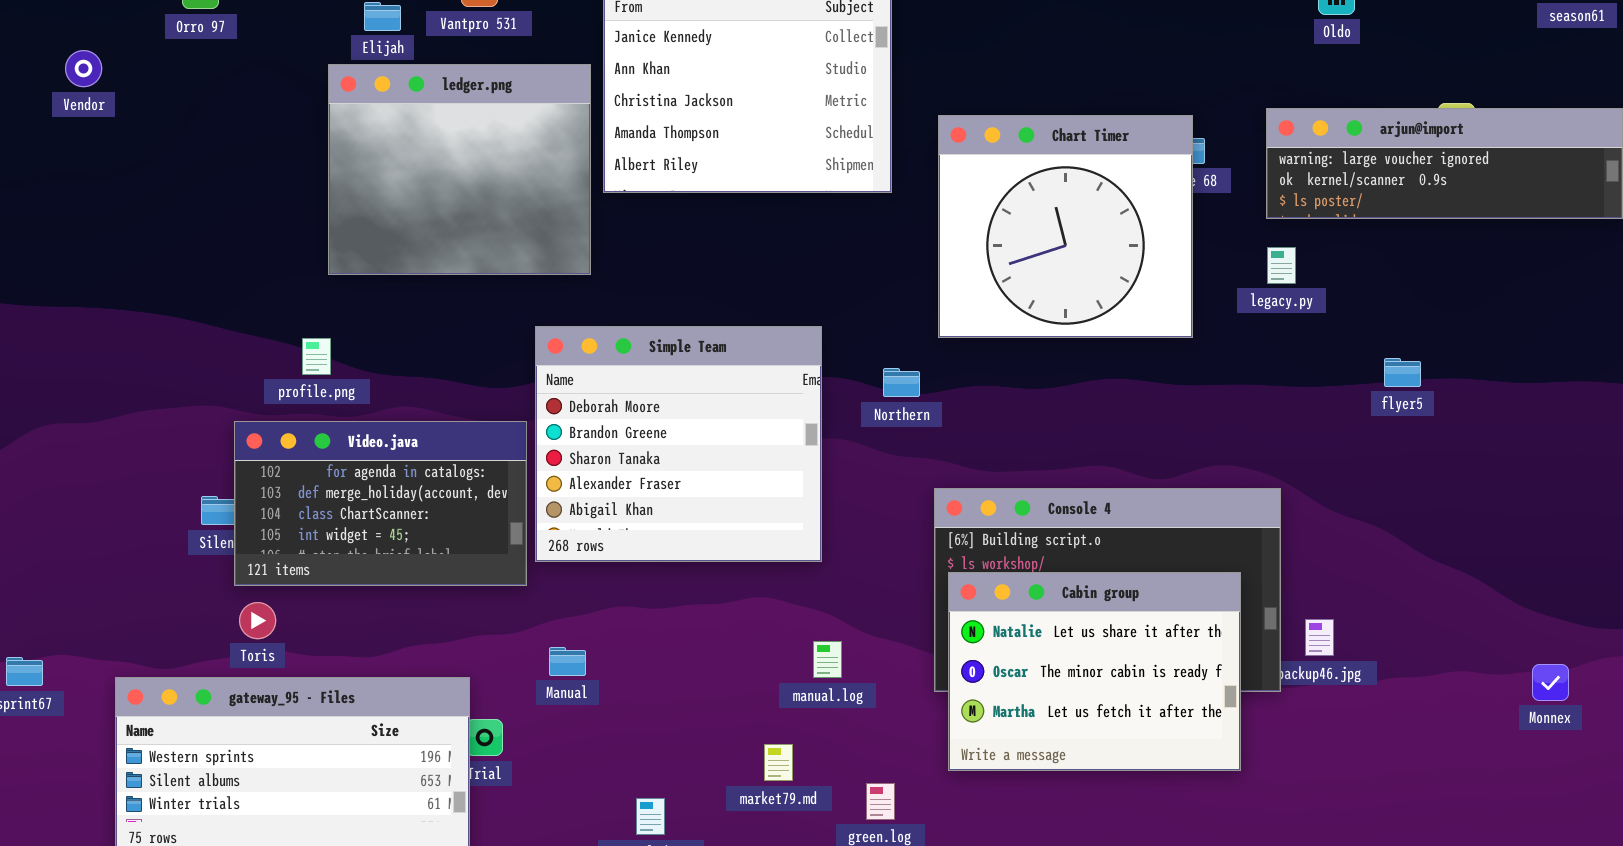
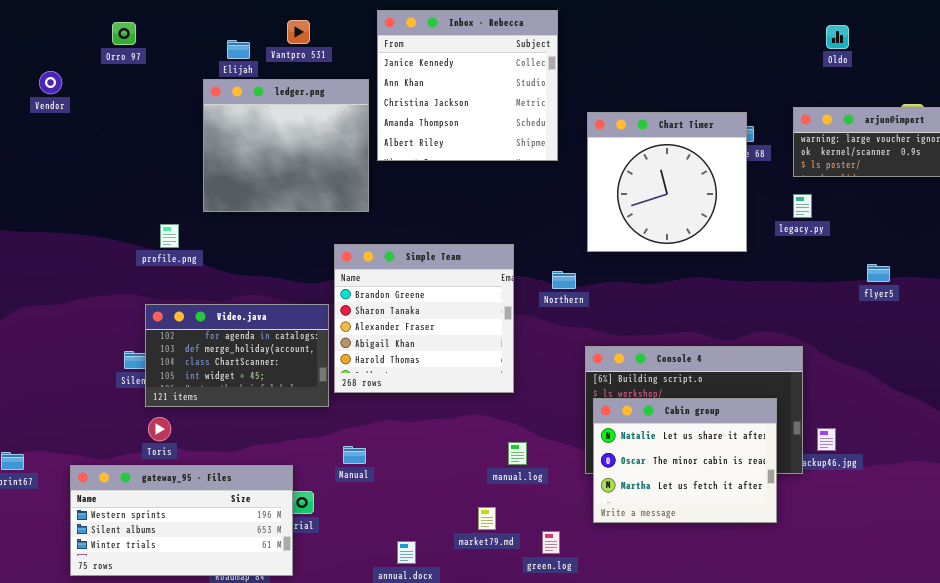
Simple Team: [535,326,822,562] -> [334,244,514,393], scrolled down 1 row
profile.png: [302,338,331,375] -> [160,224,179,248], moved

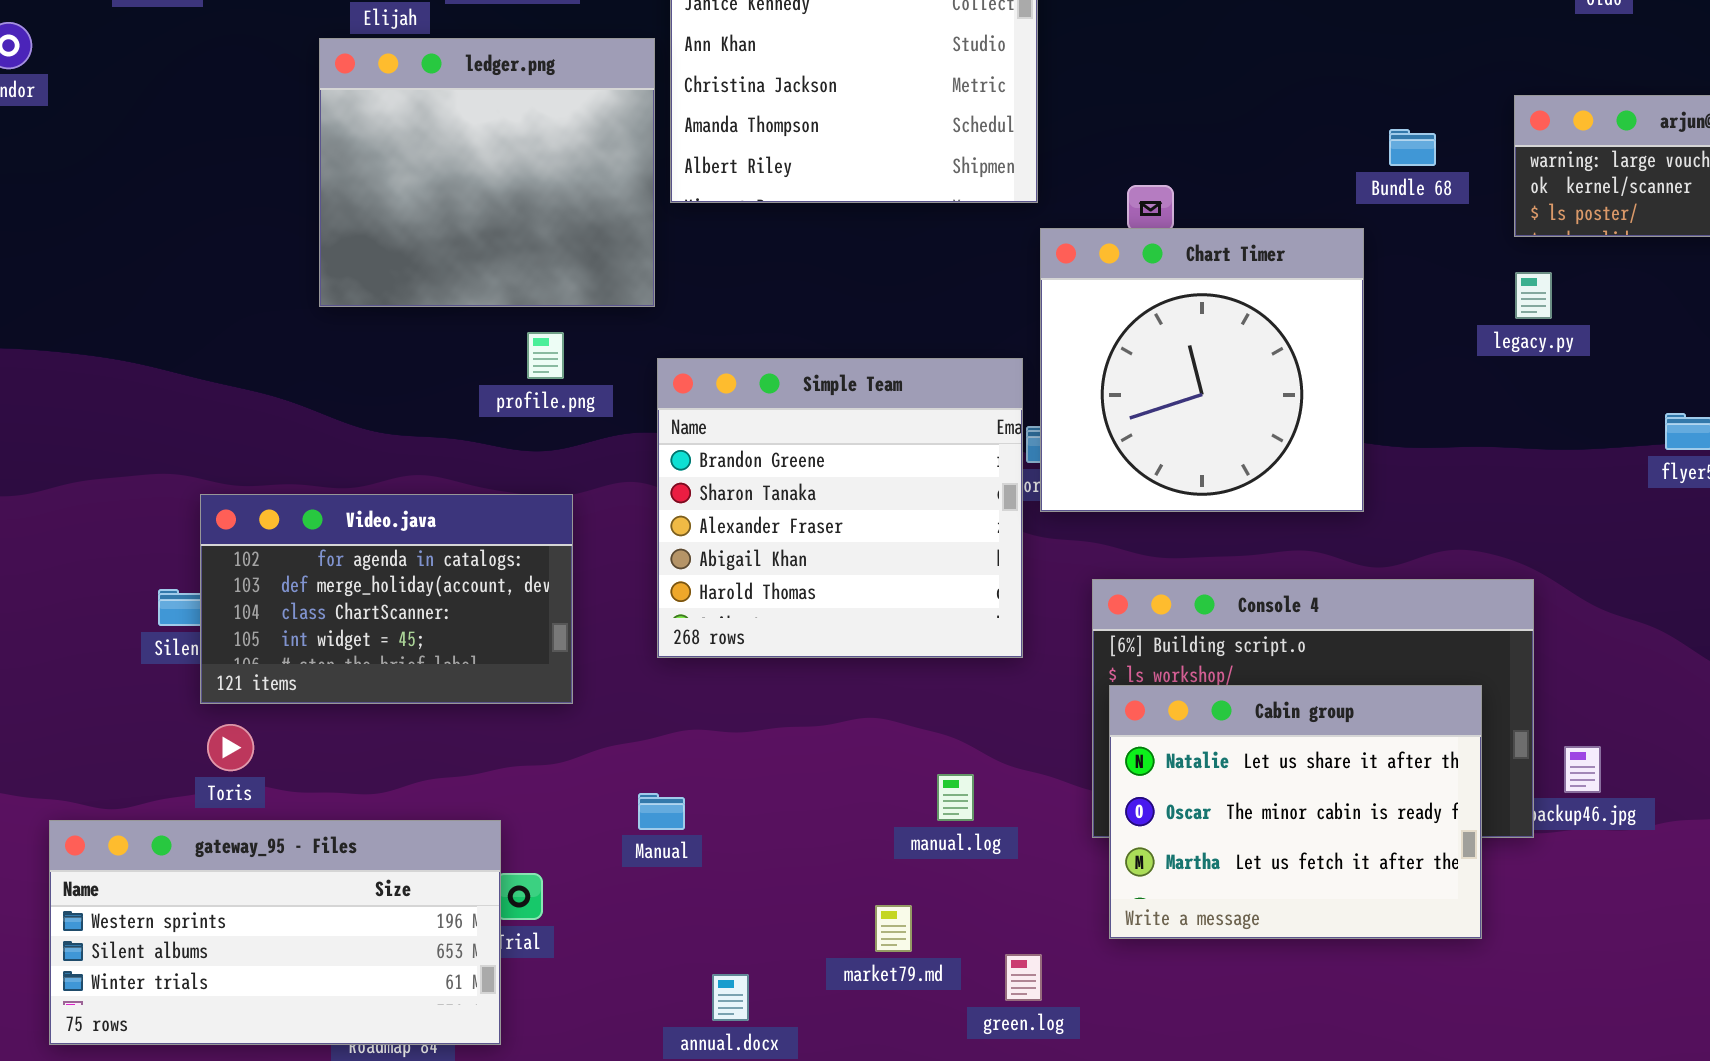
Chart Timer: [587,112,747,252] -> [1040,228,1364,512], moved
profile.png: [160,224,179,248] -> [527,332,564,379], moved
Simple Team: [334,244,514,393] -> [657,358,1023,658], moved
Manual: [343,446,366,464] -> [638,793,685,830], moved

